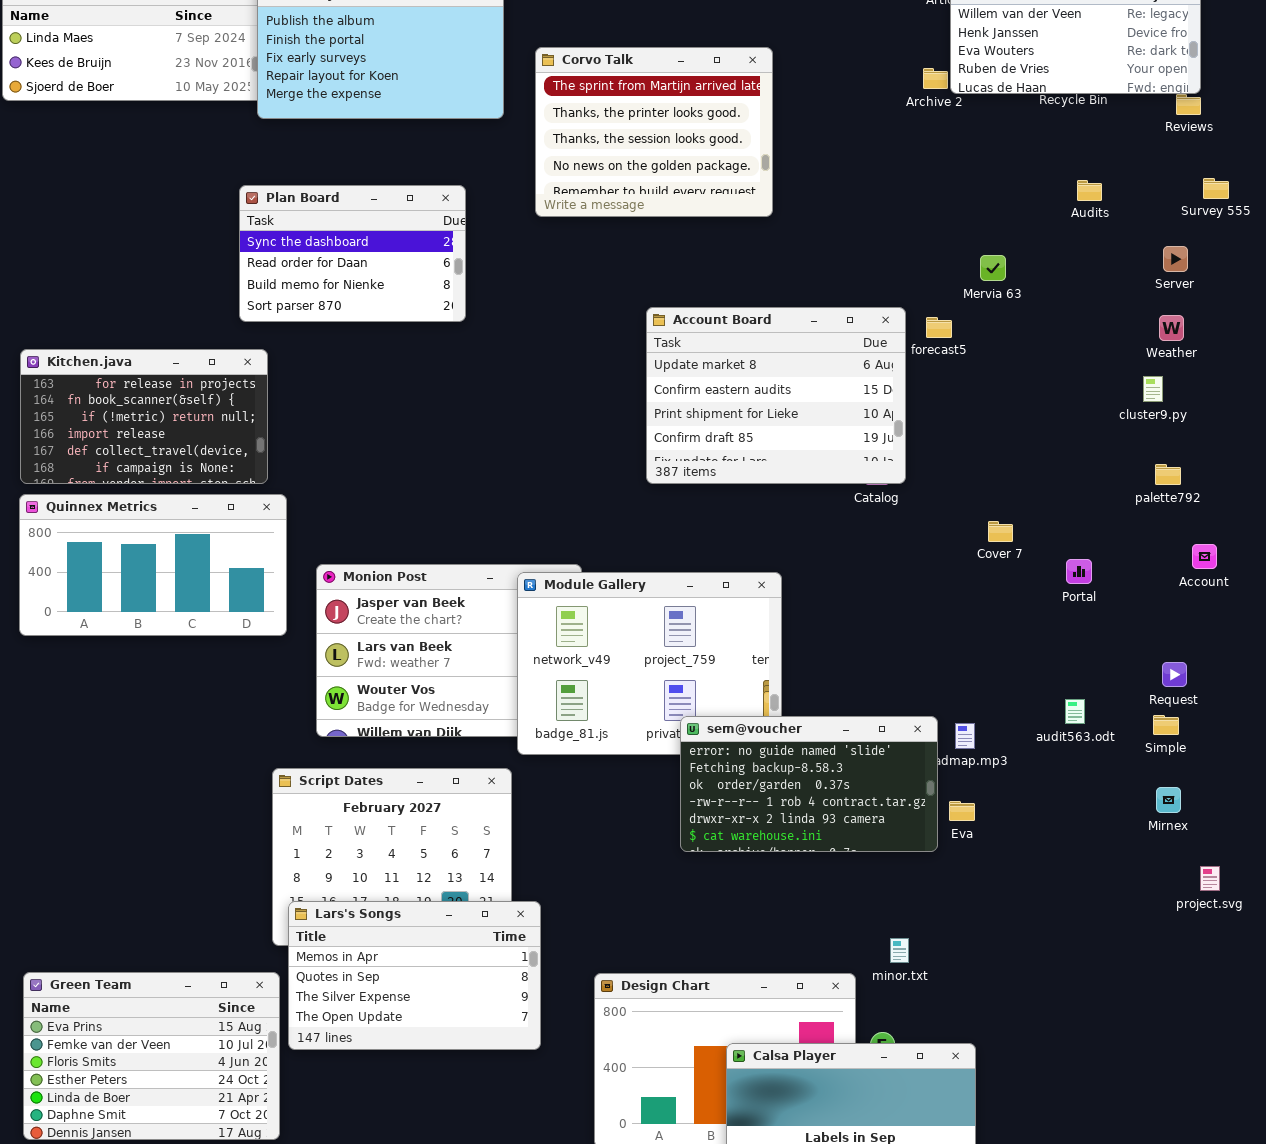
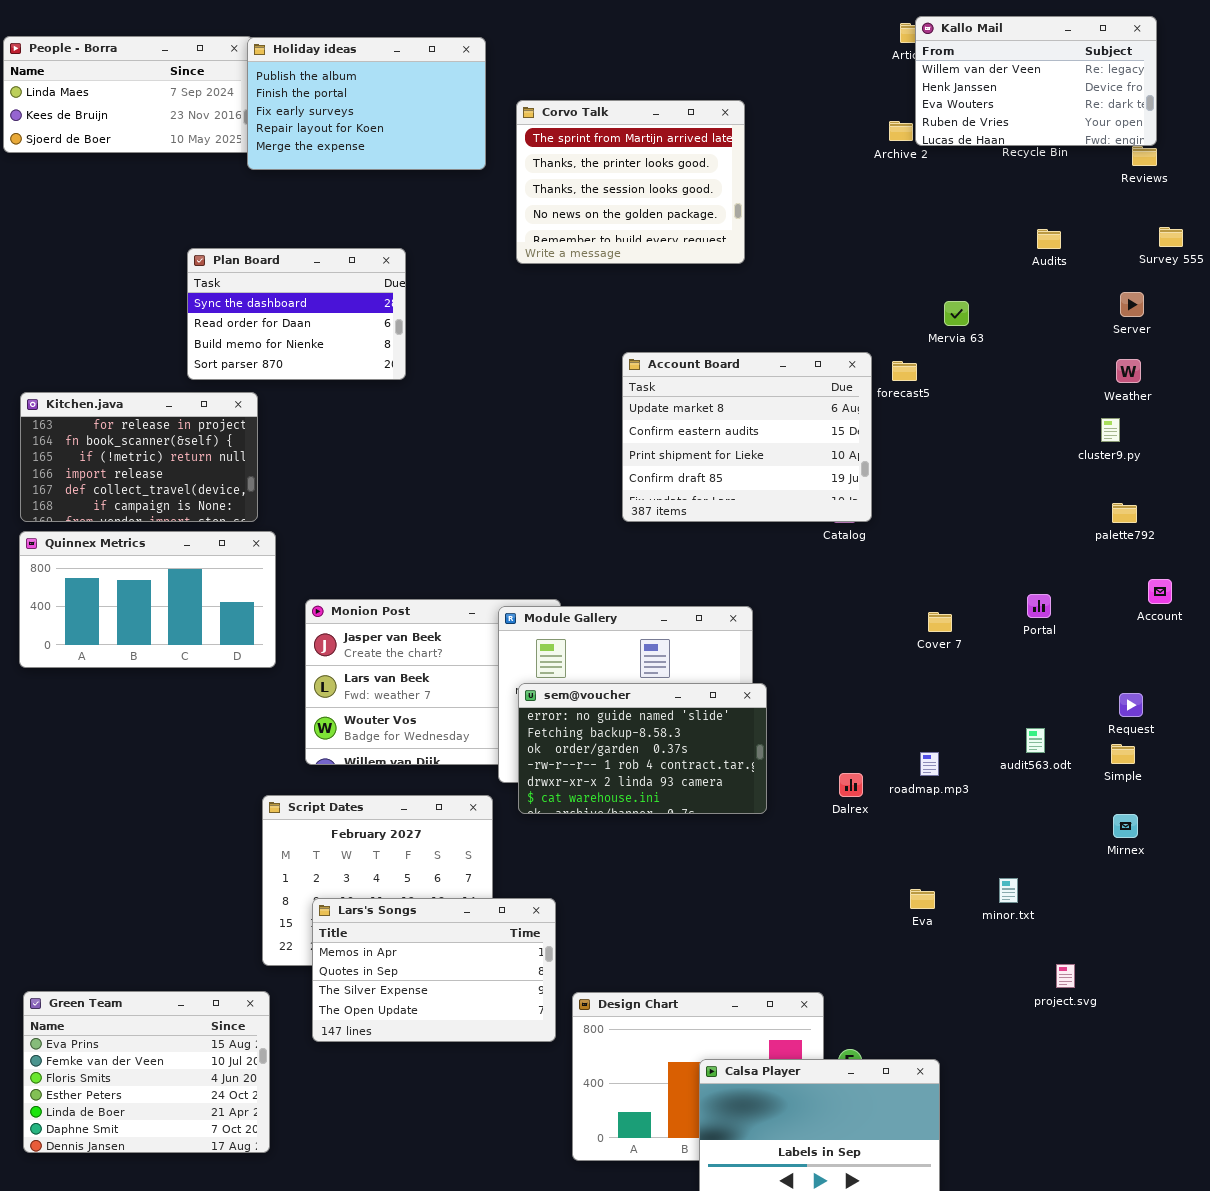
Plan Board: [239,185,466,322] -> [187,248,406,380], moved
Cover 7: [988,521,1013,542] -> [928,612,952,632], moved
sem@voucher: [680,716,938,852] -> [518,683,767,814], moved
Eva: [949,801,975,821] -> [910,889,935,909], moved
project.svg: [1200,866,1220,891] -> [1056,964,1075,988], moved
Lars's Songs: [288,901,541,1050] -> [312,898,556,1042], moved
minor.txt: [890,938,909,963] -> [999,878,1018,903], moved

